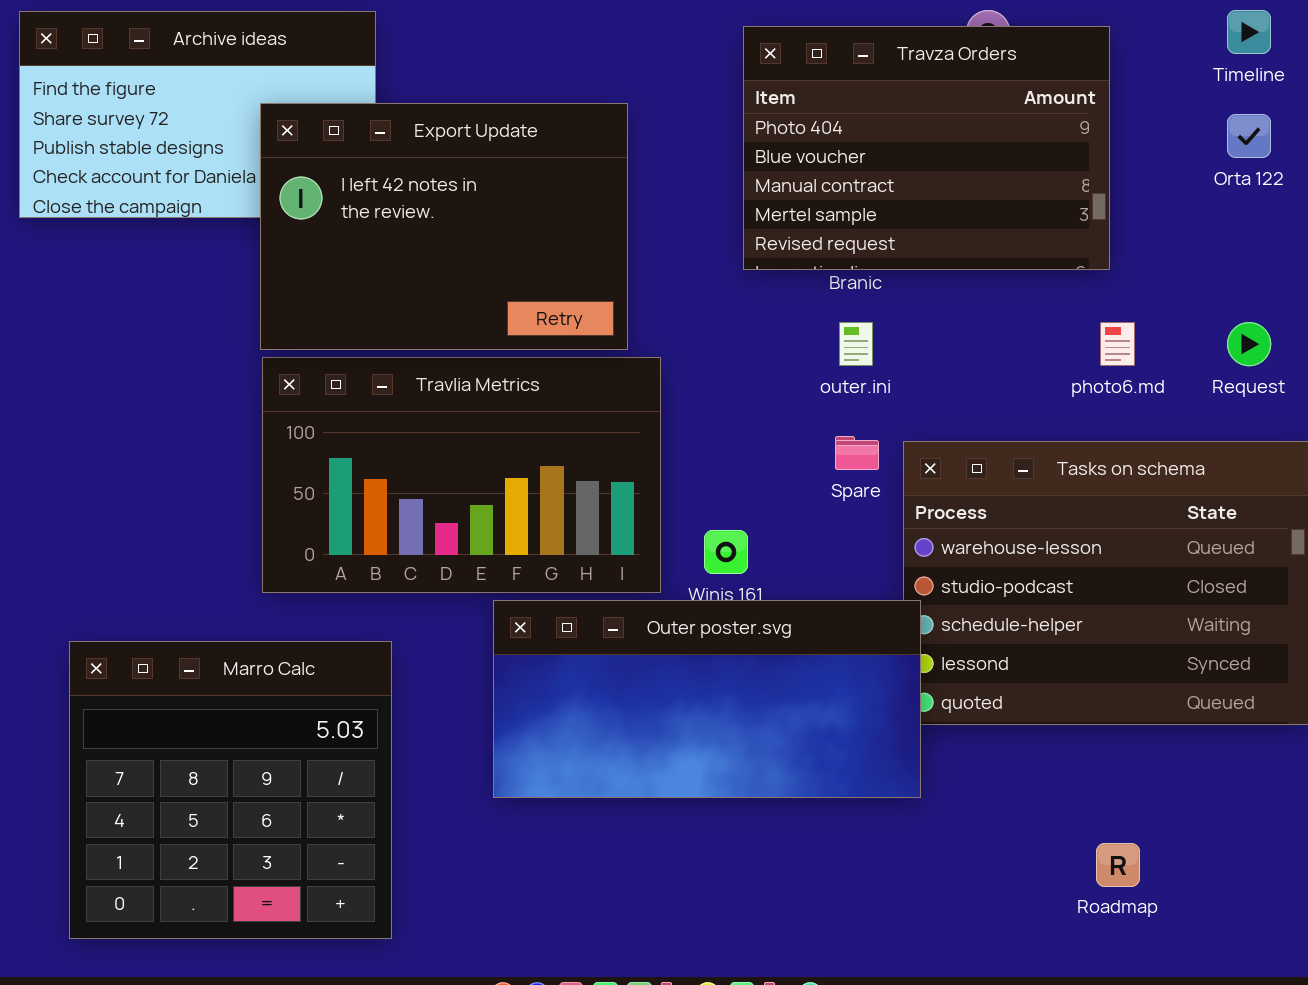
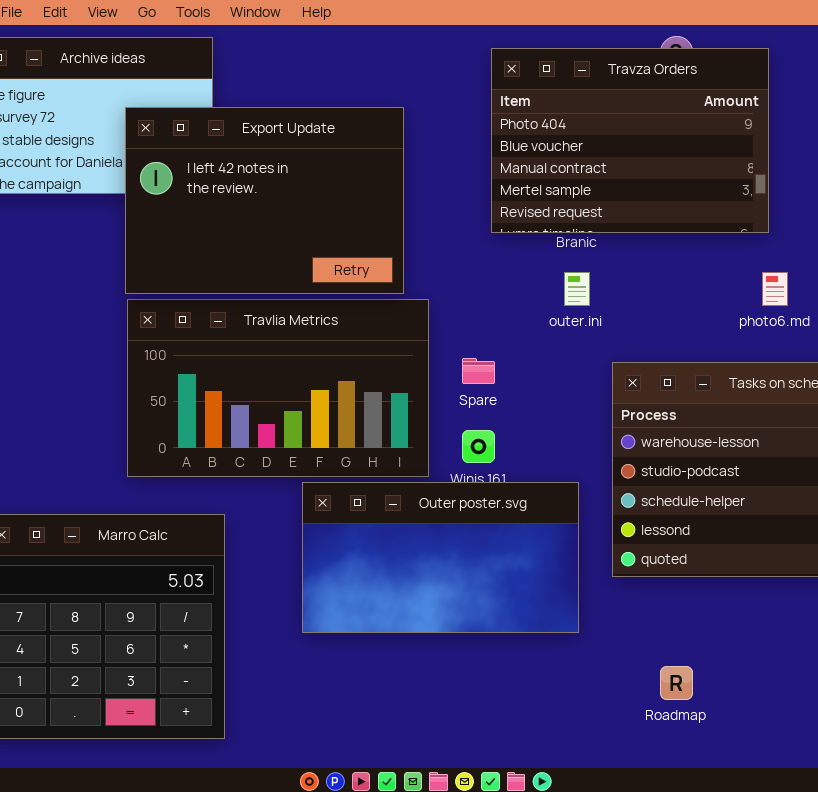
Spare: [835,436,879,470] -> [462,358,495,384], moved
Outer poster.svg: [493,600,921,798] -> [302,482,579,633], resized
Roadmap: [1096,843,1140,887] -> [660,666,693,700], moved

